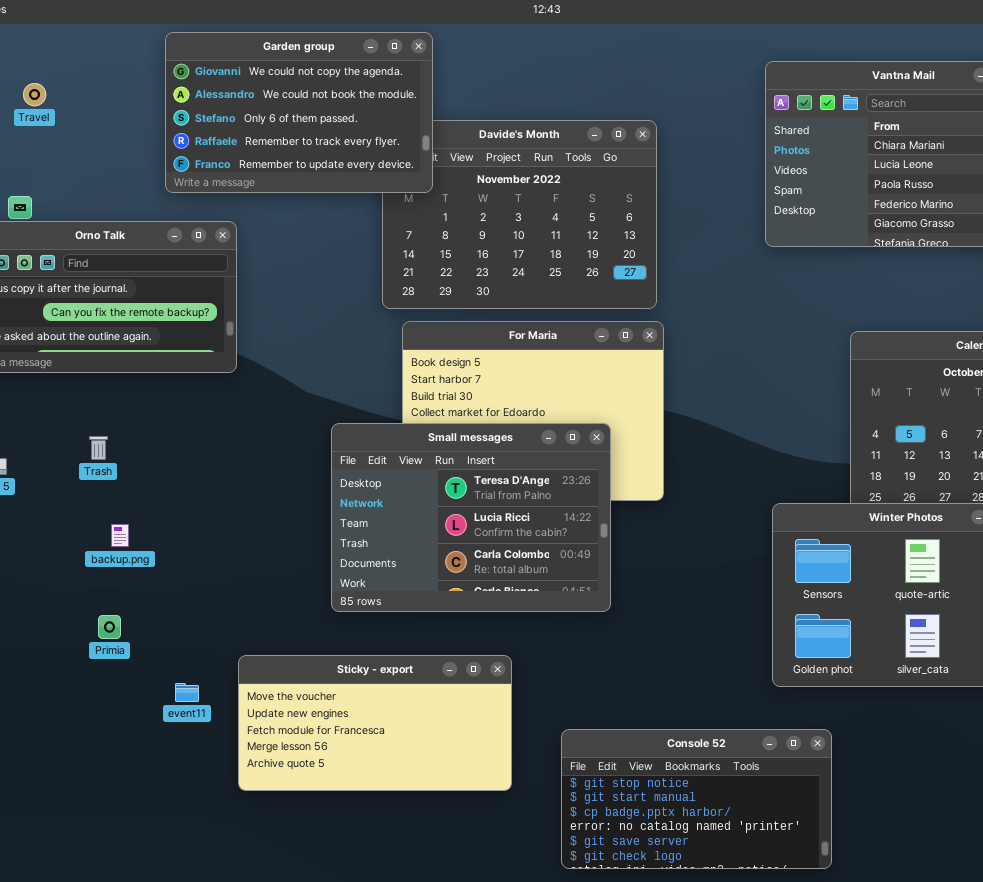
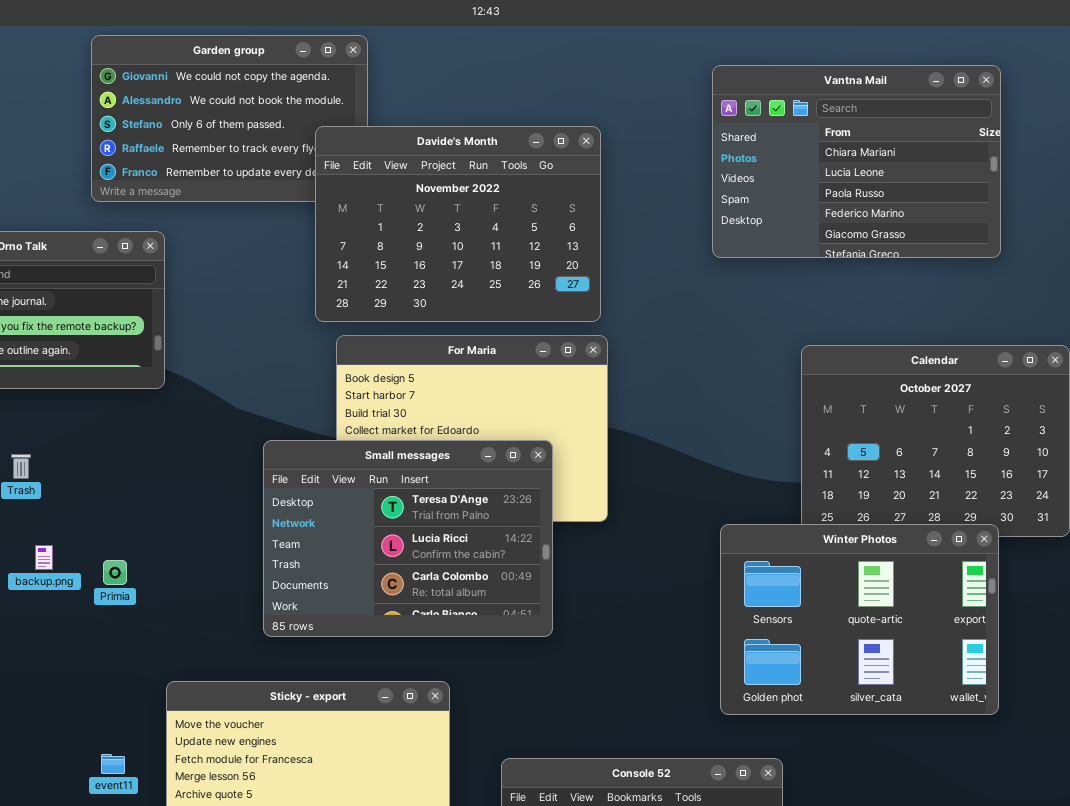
Davide's Month: [382,120,657,309] -> [315,126,601,322], raised
Primia: [98,615,121,639] -> [103,560,127,585], moved
event11: [175,683,199,702] -> [101,754,125,774], moved

